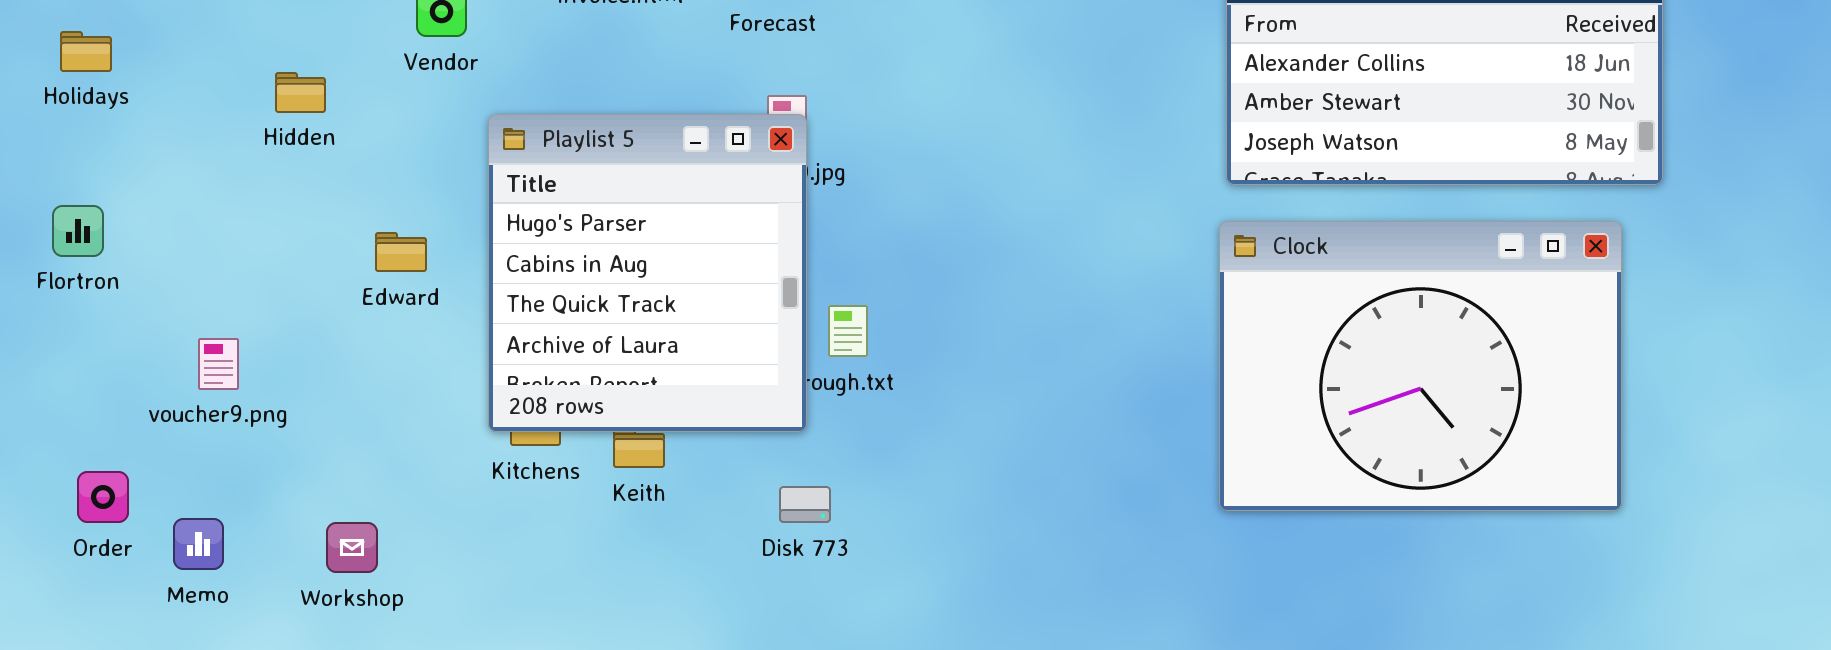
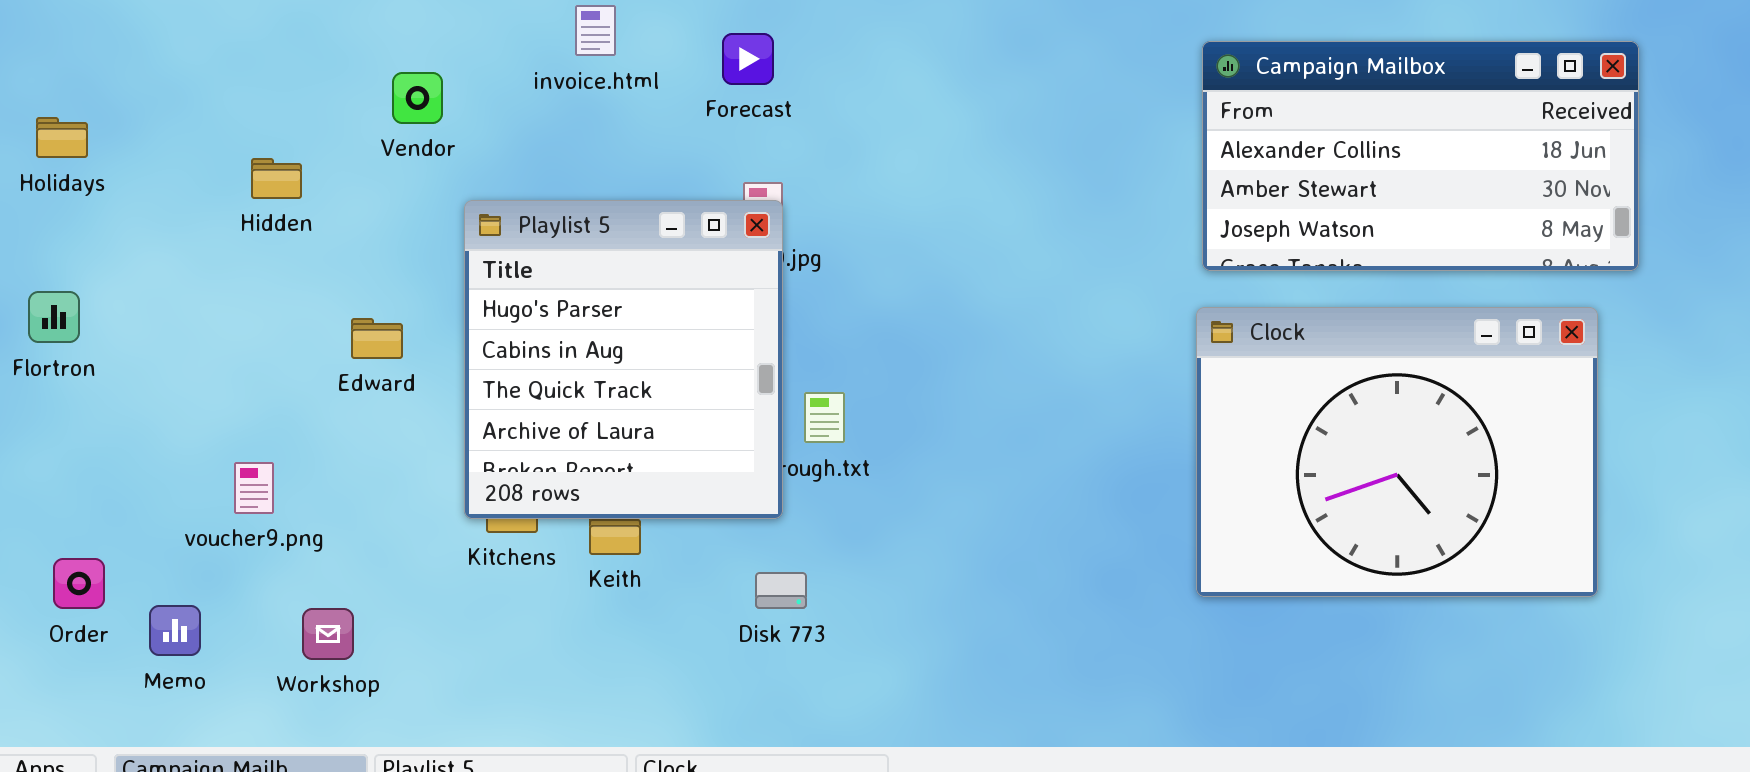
voucher9.png: [198,338,239,390] -> [234,462,274,514], moved

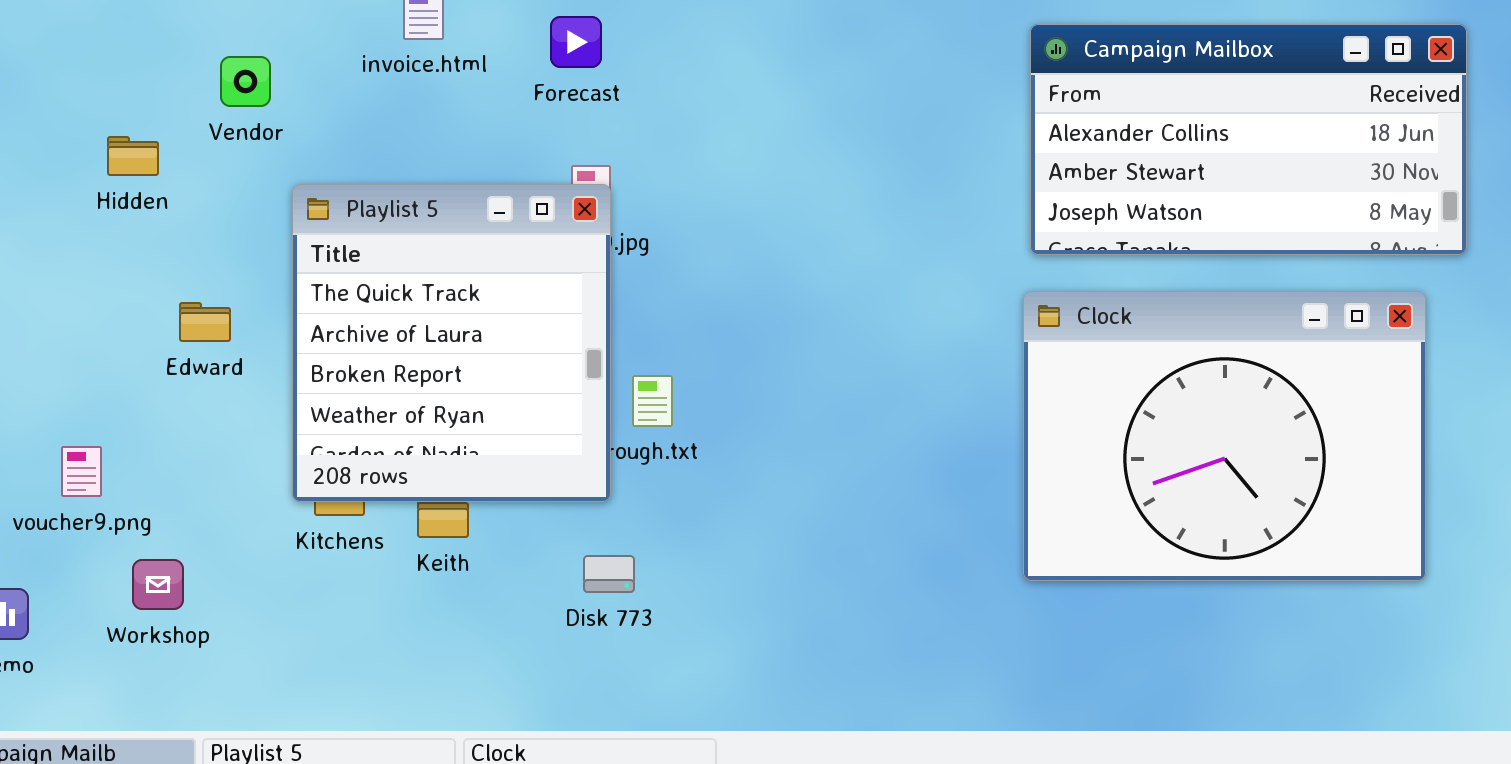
Hidden: [251,158,302,199] -> [107,136,159,176], moved
Playlist 5: [464,200,783,519] -> [292,184,611,502], scrolled down 2 rows
Workshop: [302,608,354,660] -> [132,559,184,610], moved

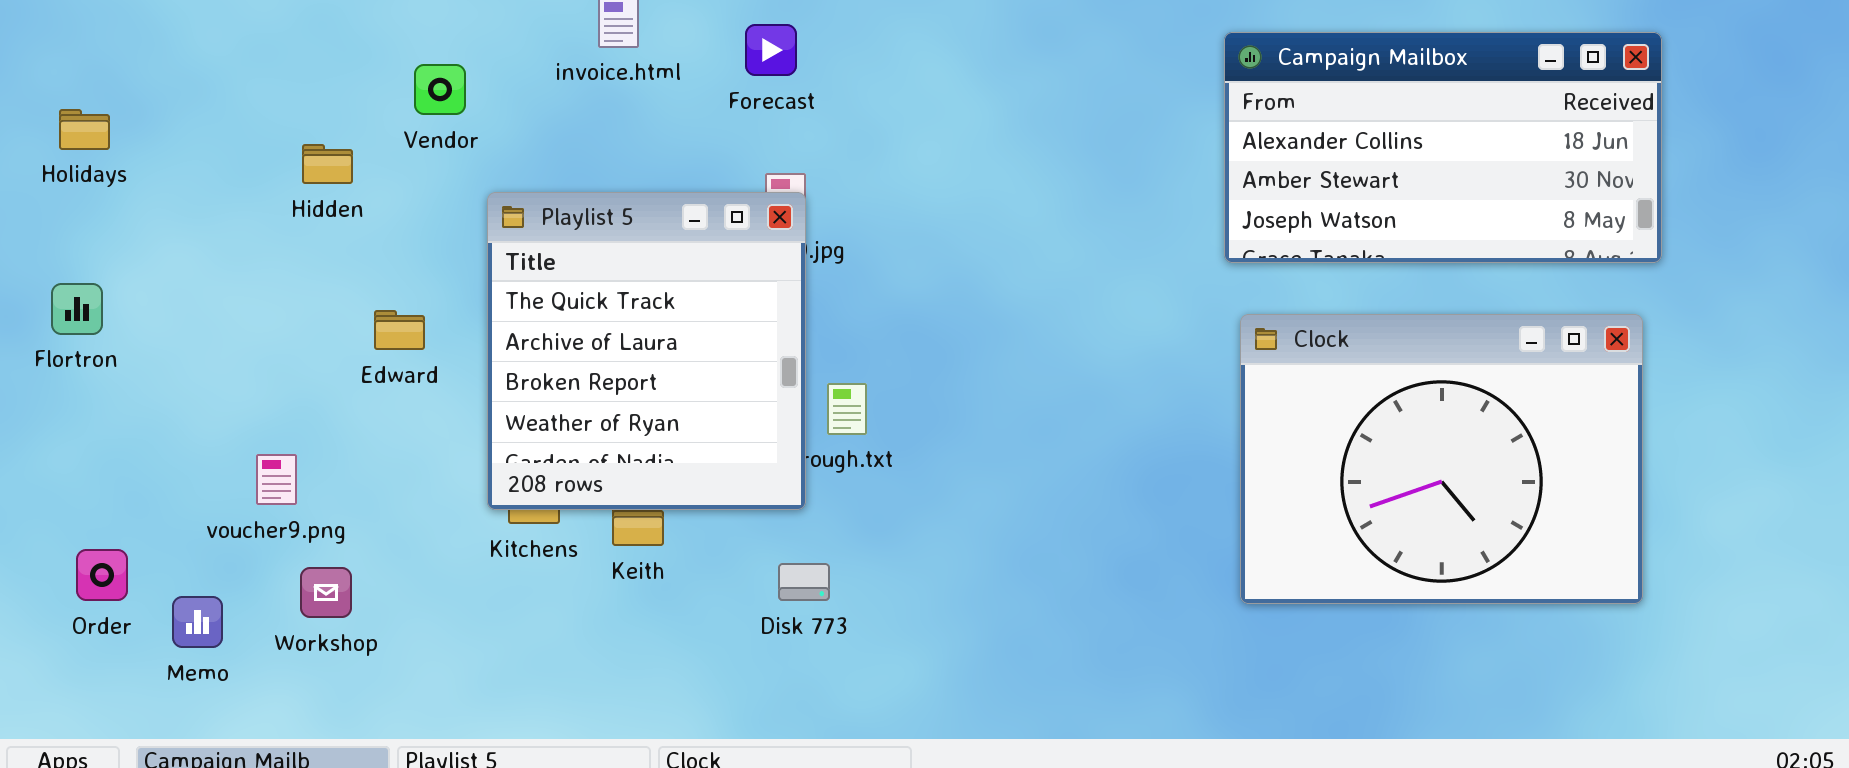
Clock: [1023,291,1426,581] -> [1240,314,1643,604], moved
Workshop: [132,559,184,610] -> [300,567,352,618], moved

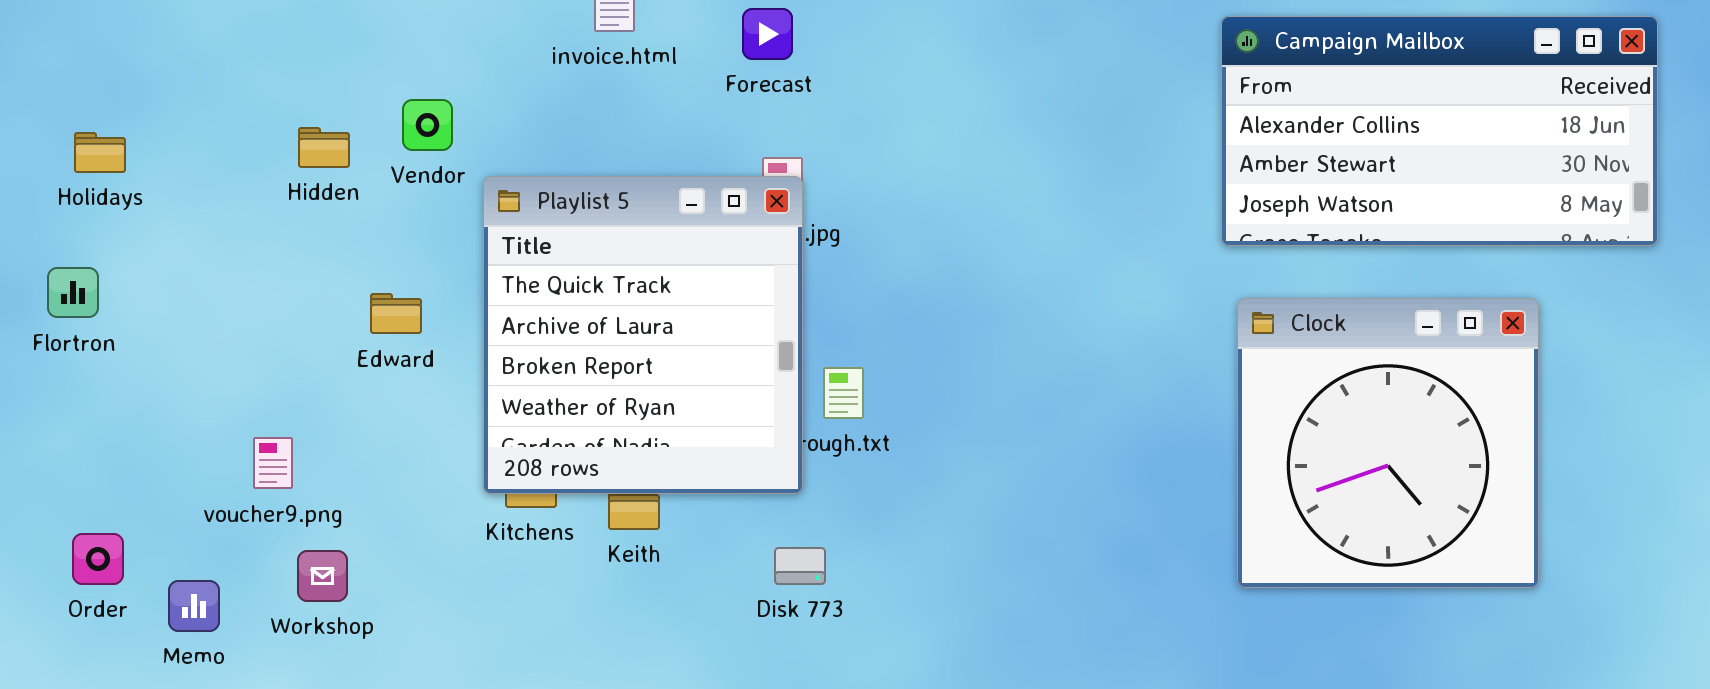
Vendor: [414,64,466,115] -> [402,99,453,151], moved
Holidays: [59,109,110,150] -> [74,132,126,173], moved
Clock: [1240,314,1643,604] -> [1237,298,1539,588], resized

